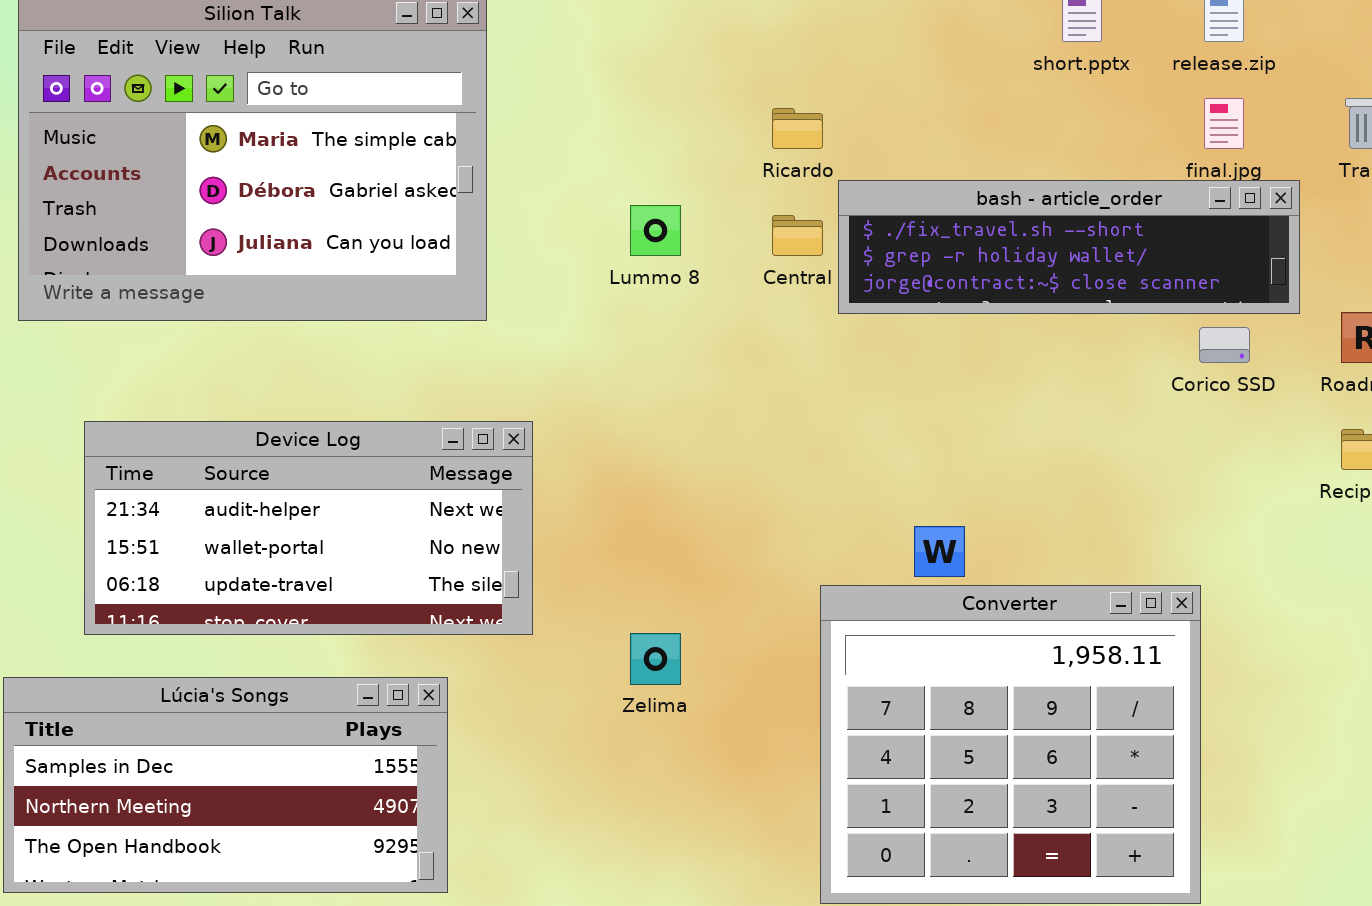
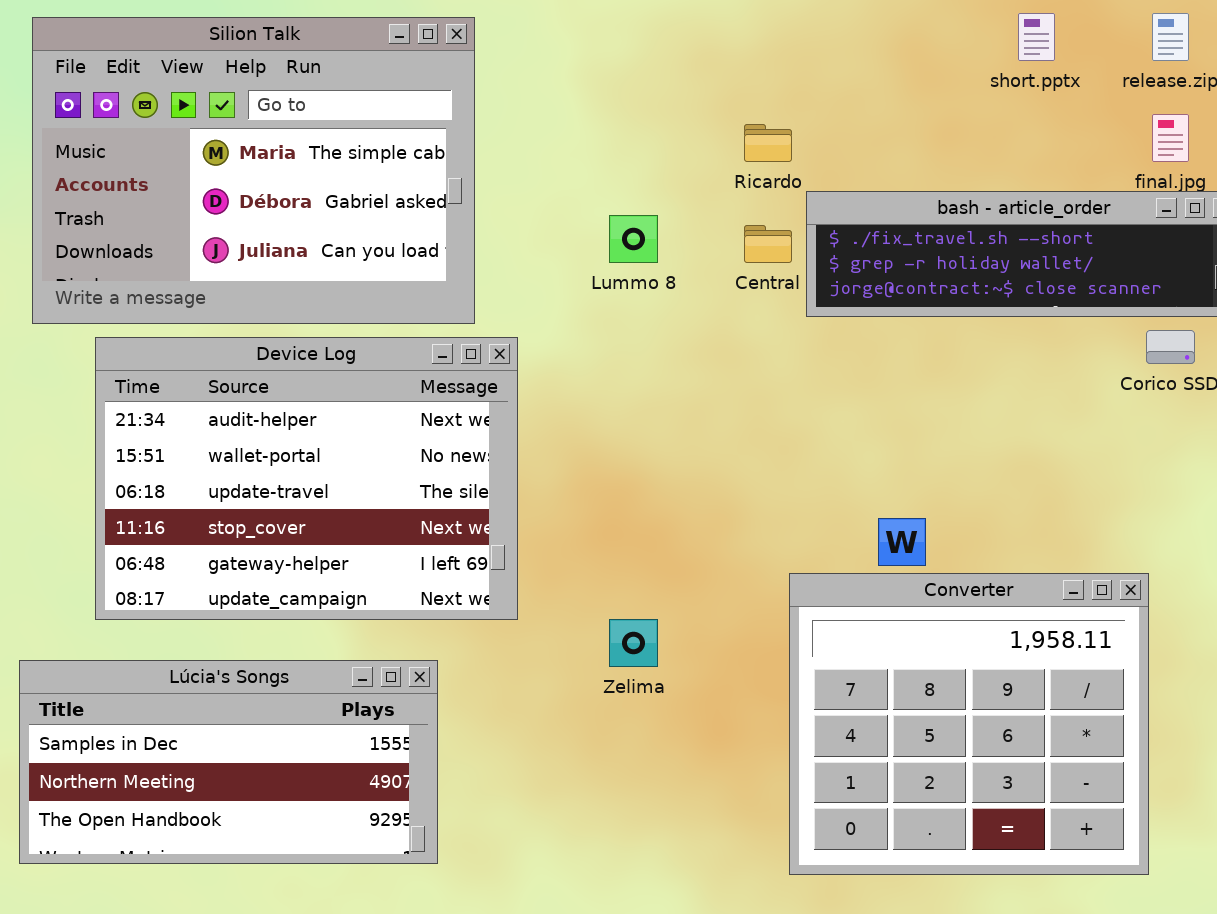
Device Log: [84,421,533,635] -> [95,337,518,620], resized

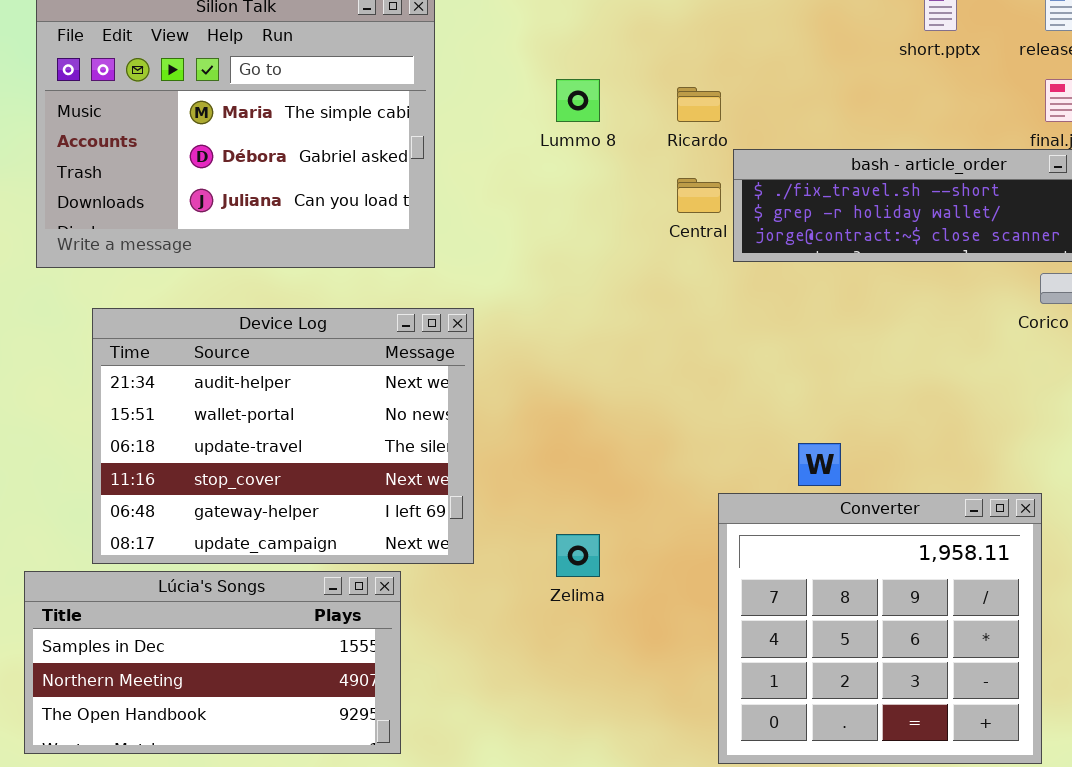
Lummo 8: [609,215,658,263] -> [556,79,600,122], moved
Device Log: [95,337,518,620] -> [92,308,474,564], moved

